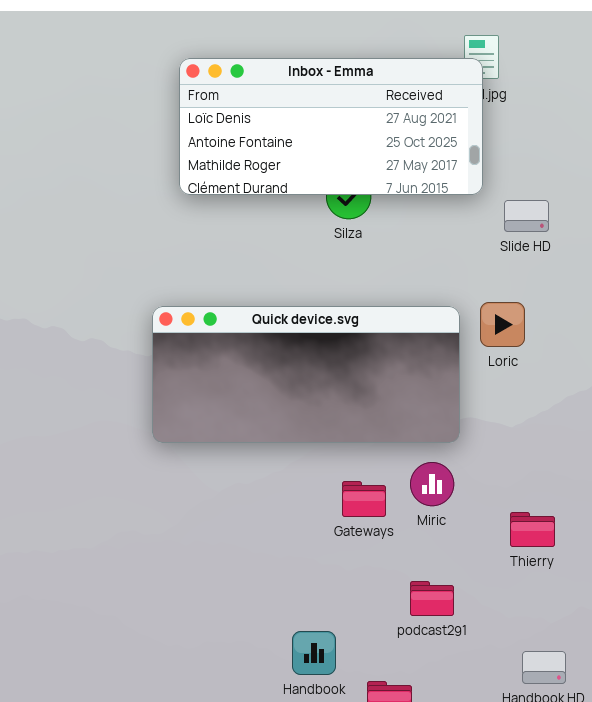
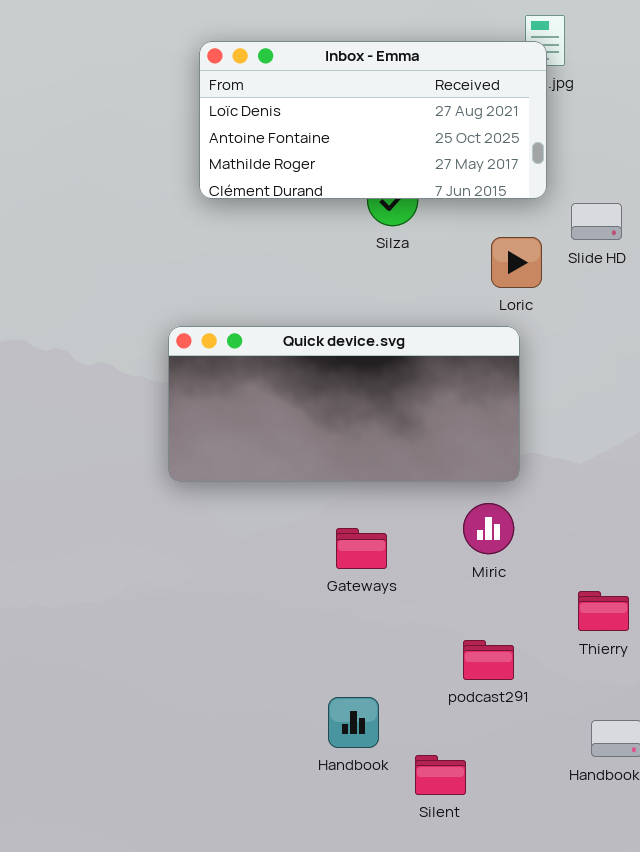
Loric: [480,302,525,347] -> [491,237,542,288], moved
Gateways: [342,481,386,517] -> [336,528,387,569], moved
Thierry: [510,512,555,547] -> [578,591,629,631], moved

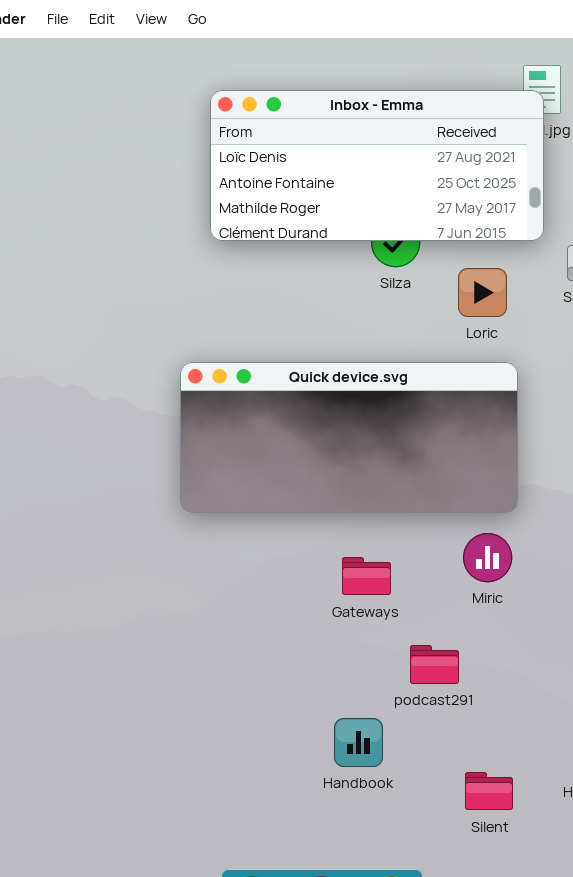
Loric: [491,237,542,288] -> [458,268,507,317], moved
podcast291: [463,640,514,680] -> [410,645,459,684], moved
Silent: [415,755,466,795] -> [465,772,513,810], moved

